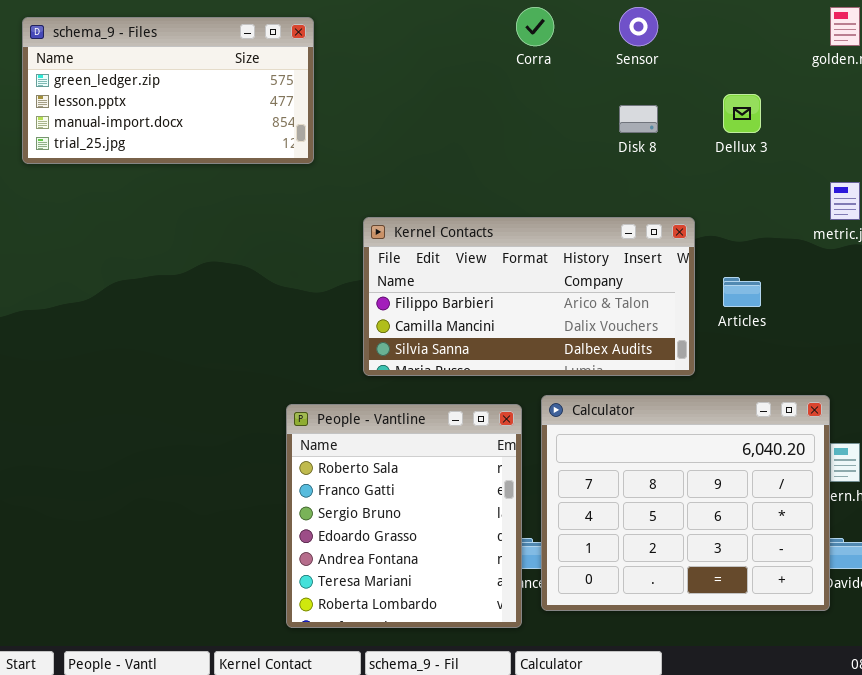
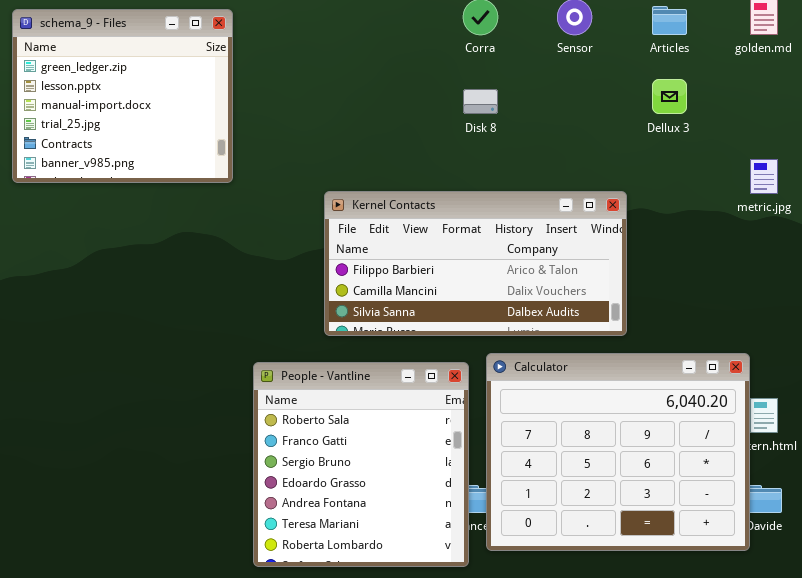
schema_9 - Files: [22,17,314,164] -> [12,9,233,183], resized
Disk 8: [619,105,658,133] -> [463,89,498,114], moved
Articles: [723,277,761,307] -> [652,6,687,35], moved

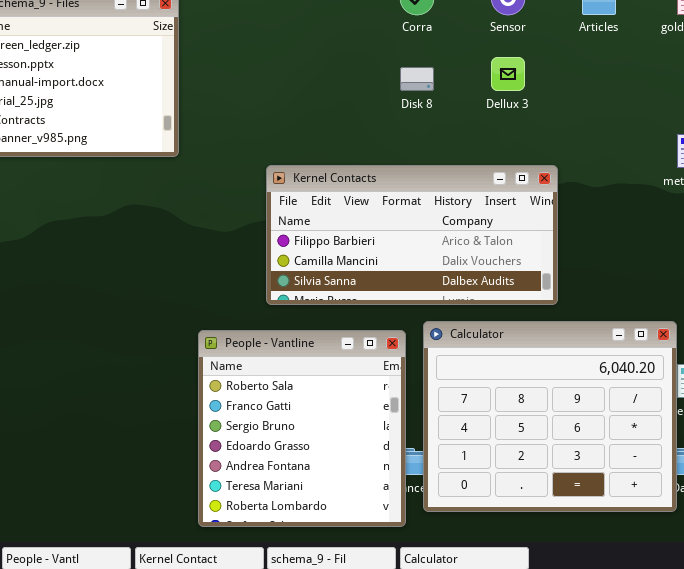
Dellux 3: [652,79,687,114] -> [491,57,525,91], moved

